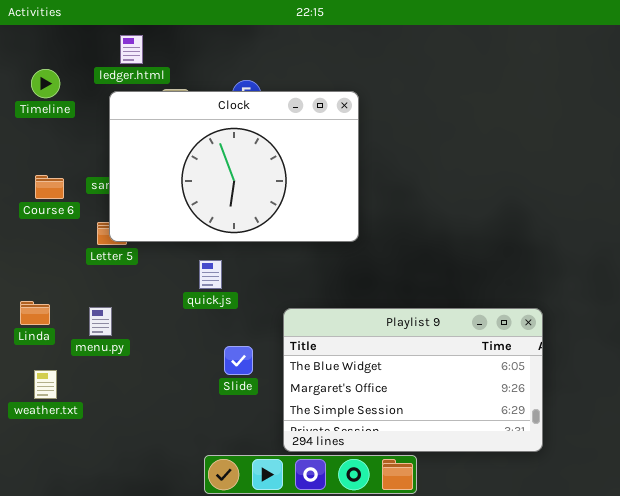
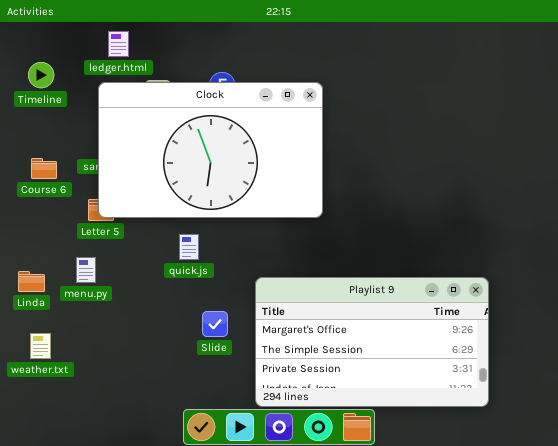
menu.py: [89,307,112,336] -> [76,257,96,283], moved
Playlist 9: [283,308,543,452] -> [255,277,489,407], scrolled down 1 row

